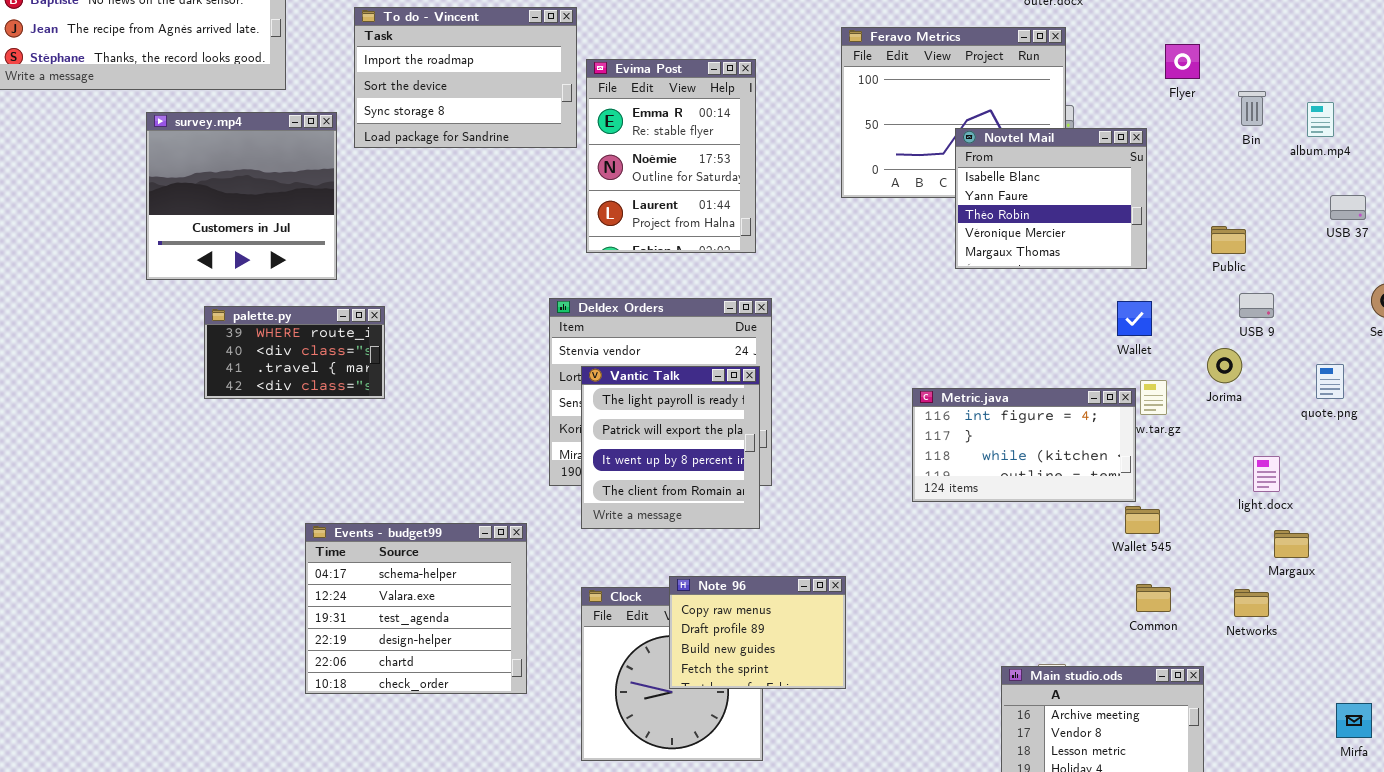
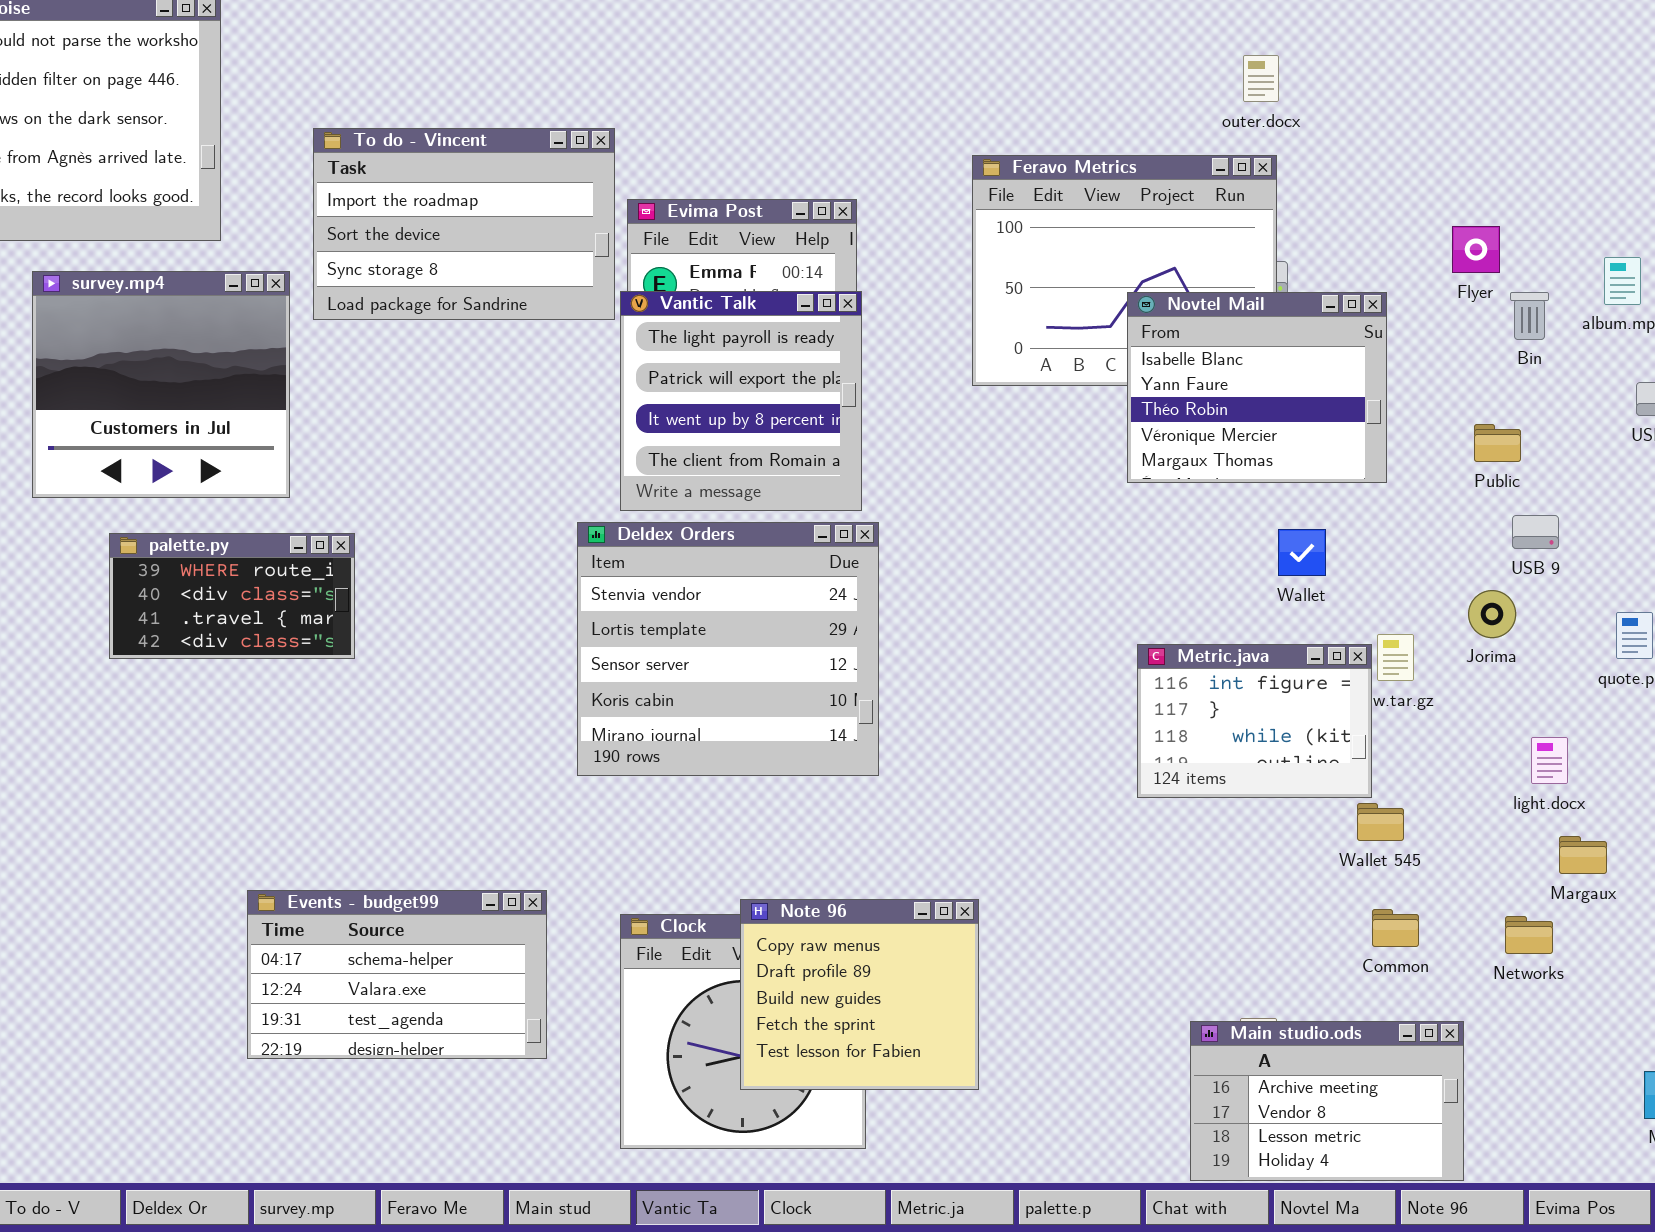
Flyer: [1165,44,1200,79] -> [1452,226,1500,273], moved
Bin: [1238,91,1266,126] -> [1510,292,1549,340], moved
Wallet: [1117,301,1152,336] -> [1278,529,1326,576], moved
Vantic Talk: [581,366,760,529] -> [620,291,862,511], moved
Metric.java: [912,388,1136,502] -> [1137,644,1372,798], resized
Events - budget99: [305,523,527,694] -> [247,890,547,1059], resized
Note 96: [669,576,846,689] -> [740,899,979,1090], resized

